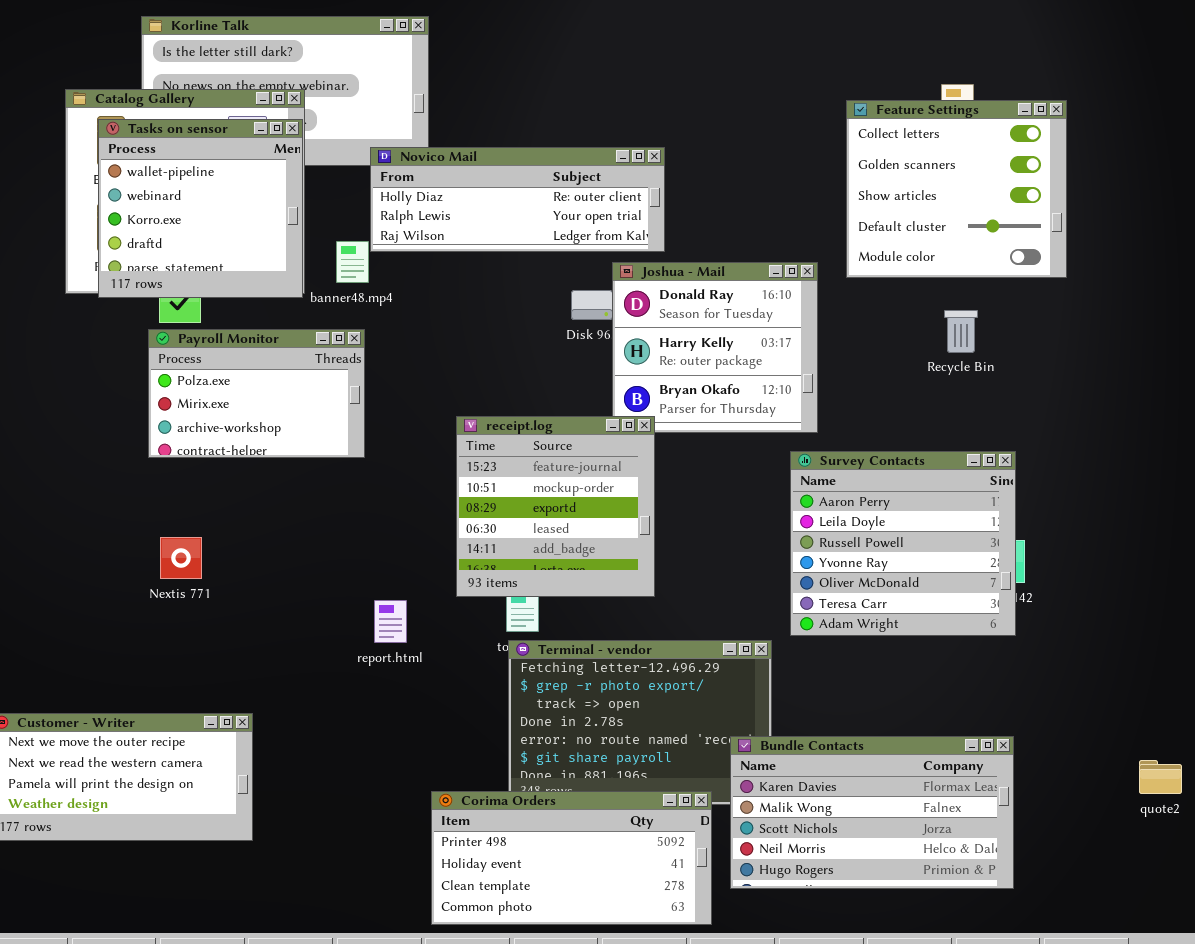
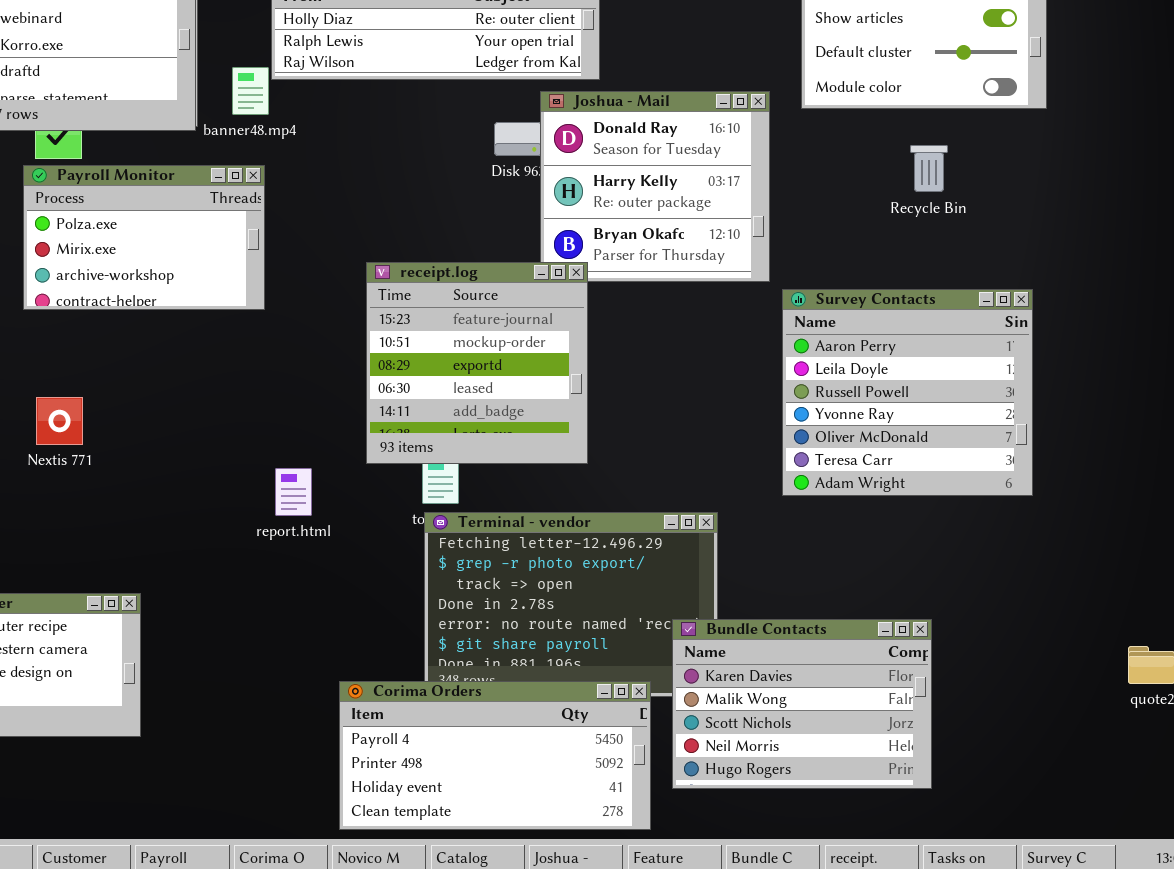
Survey Contacts: [790,451,1016,636] -> [782,289,1033,496], moved
Bundle Contacts: [730,736,1014,889] -> [672,619,932,789], resized
Corima Orders: [431,791,712,925] -> [339,681,651,830], scrolled up 1 row

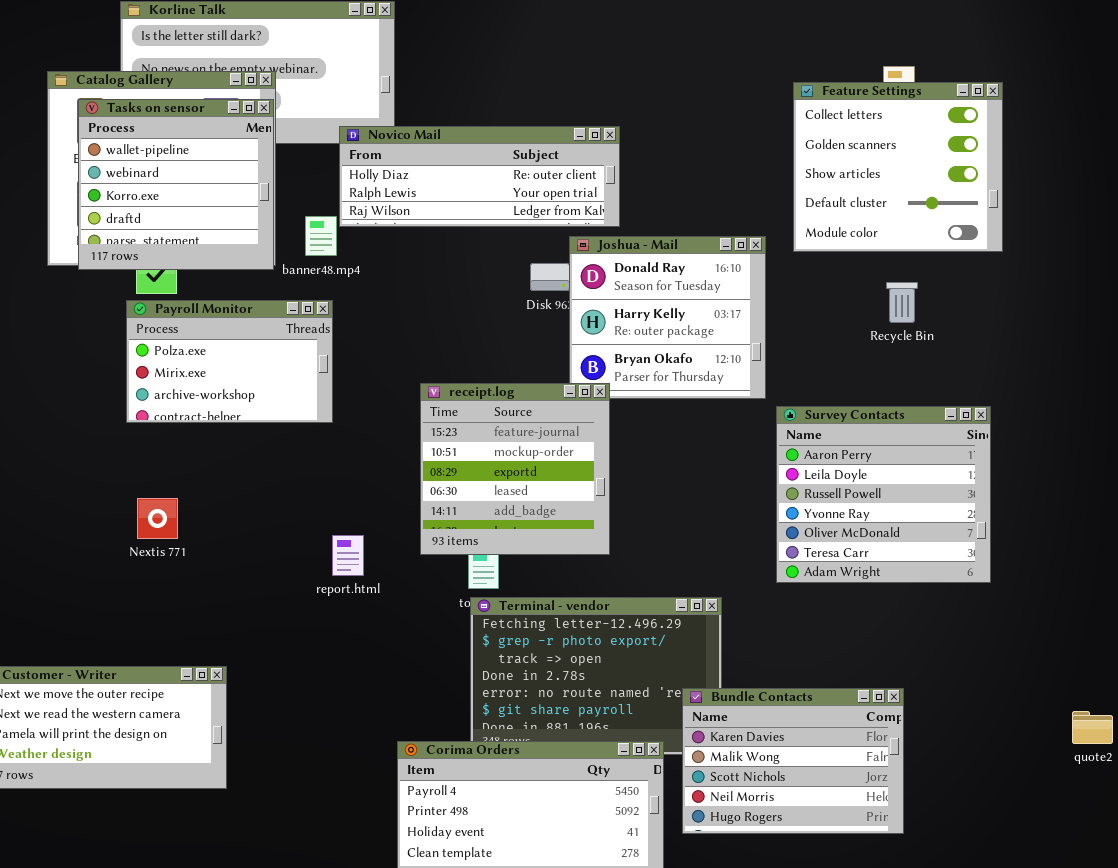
report.html: [275,468,312,516] -> [332,535,364,576], moved

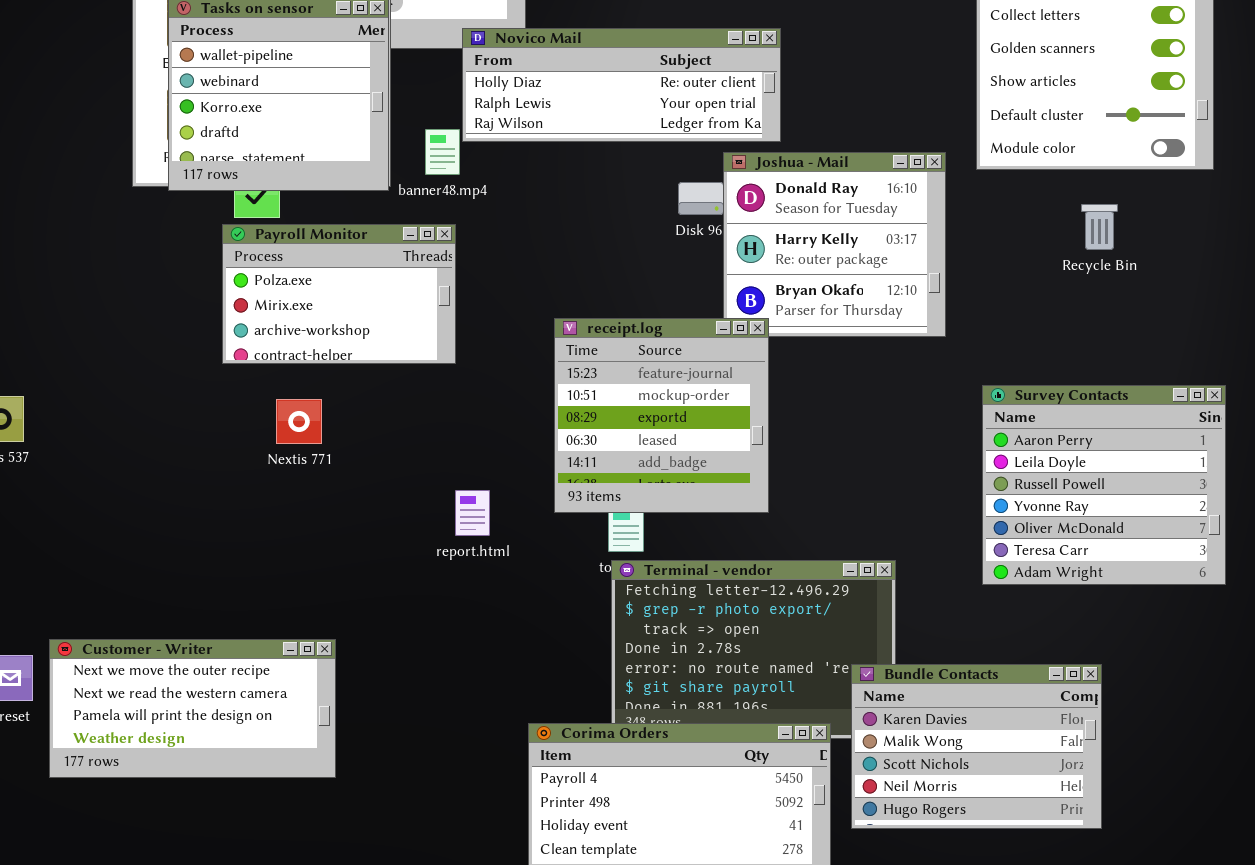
Survey Contacts: [776,406,991,583] -> [982,385,1226,585], moved
Nextis 771: [137,498,178,539] -> [276,399,322,444], moved

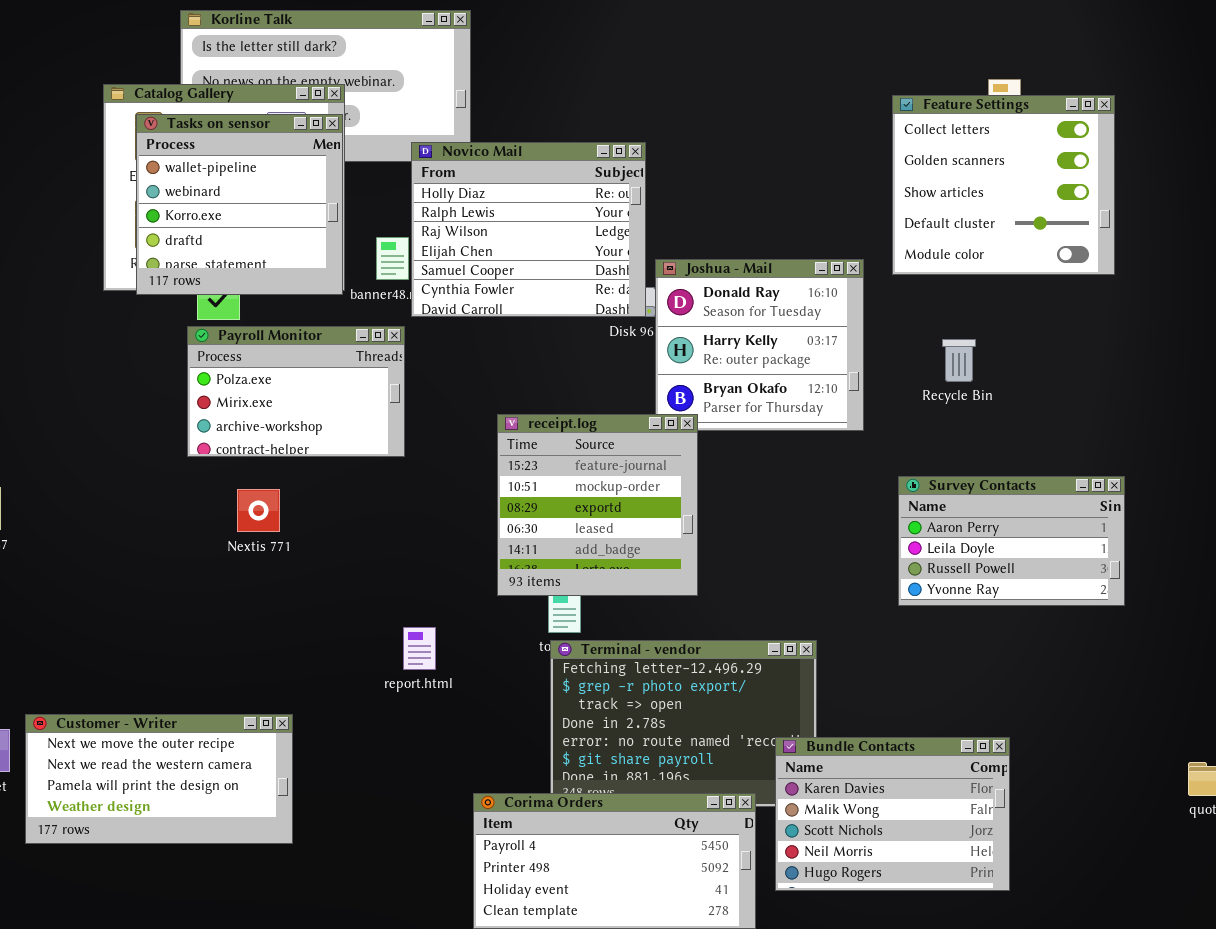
Novico Mail: [462,28,781,142] -> [411,142,646,317], resized
Recycle Bin: [1081,204,1118,250] -> [942,339,976,382], moved
Survey Contacts: [982,385,1226,585] -> [898,476,1125,606], resized
report.html: [455,490,490,536] -> [403,627,436,670], moved

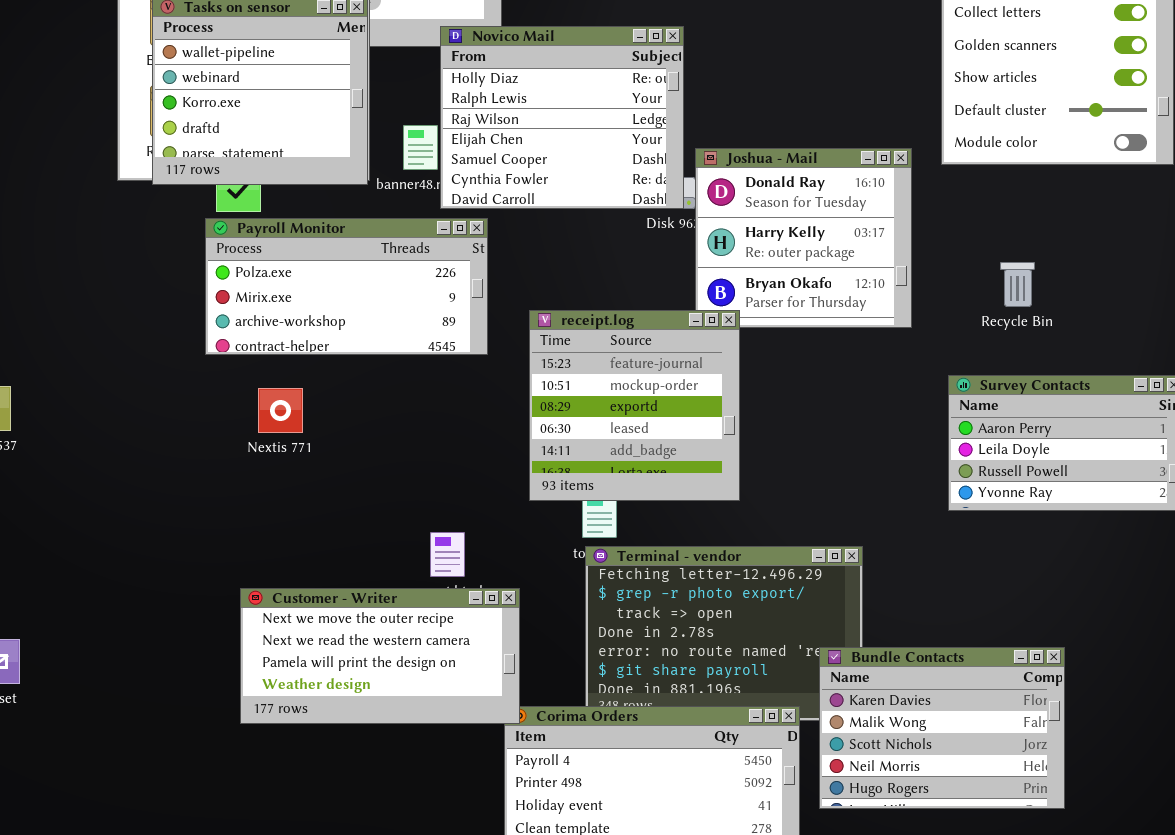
Payroll Monitor: [187,326,405,457] -> [205,218,488,355], resized
Recycle Bin: [942,339,976,382] -> [1000,262,1035,307], moved
Customer - Writer: [25,714,293,844] -> [240,588,520,724], moved

